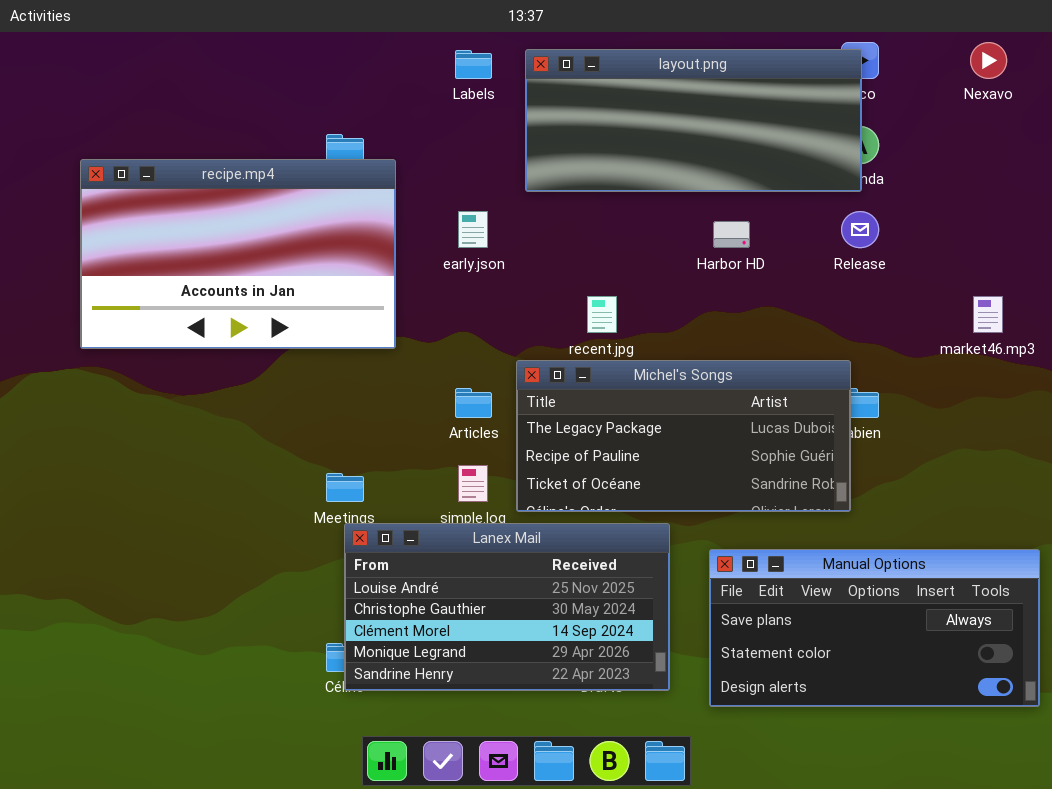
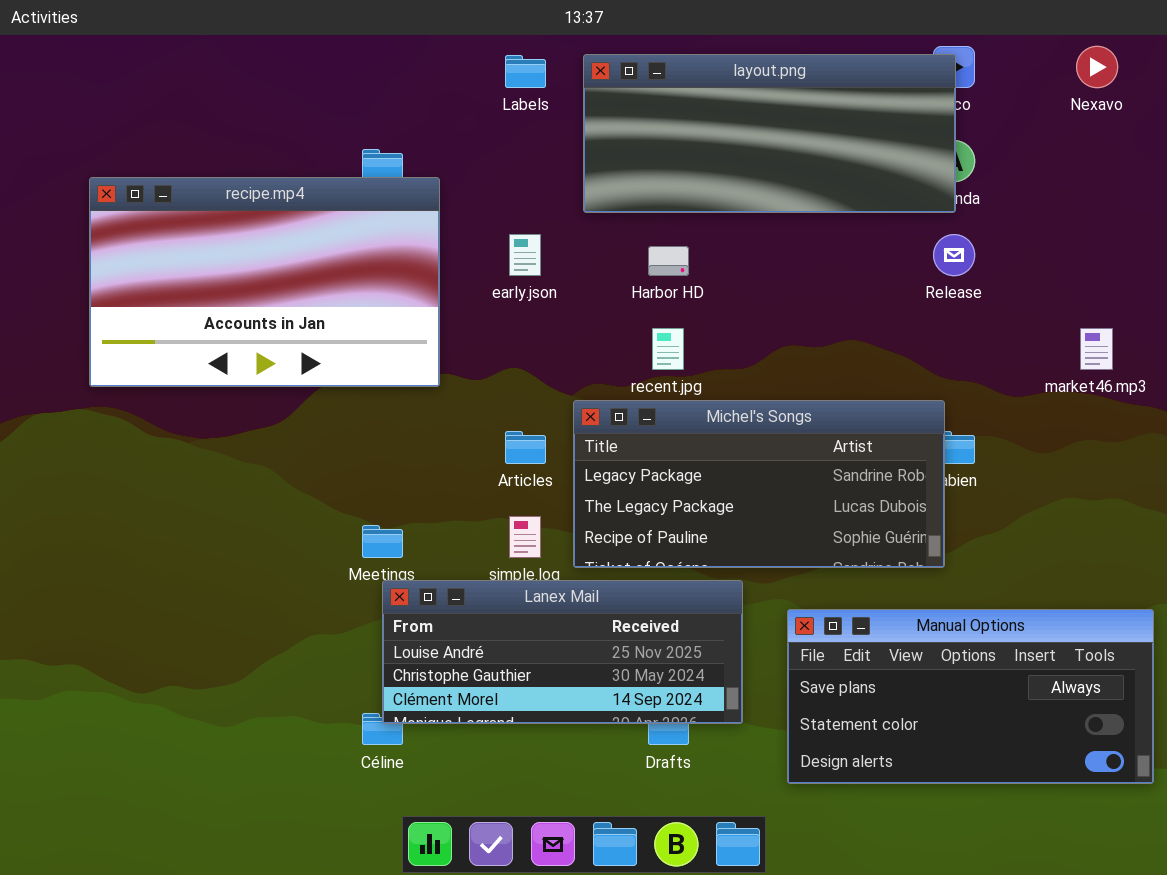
Harbor HD: [713,221,750,248] -> [648,246,689,276], moved
Michel's Songs: [516,360,851,512] -> [573,400,945,568], scrolled up 1 row
Lanex Mail: [344,523,670,691] -> [382,580,743,724], resized

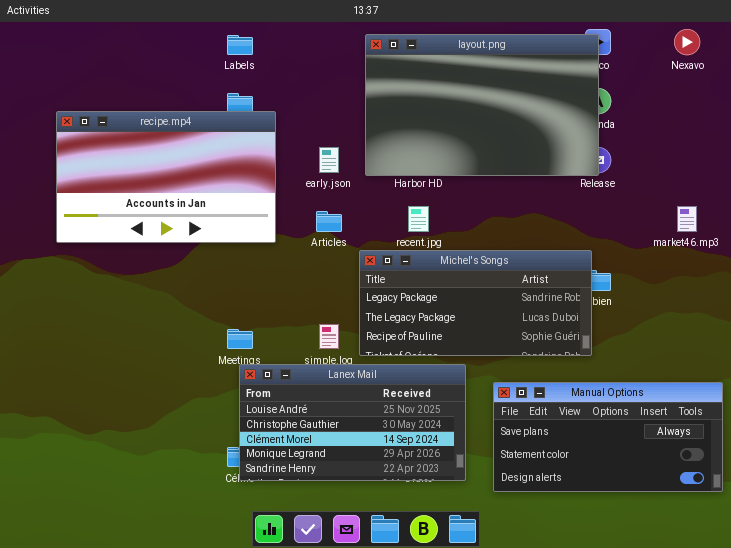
layout.png: [583,54,956,213] -> [365,34,599,176], resized
Labels: [505,55,546,88] -> [227,35,253,55], moved
Articles: [505,431,546,464] -> [316,211,342,232], moved
Lanex Mail: [382,580,743,724] -> [239,364,466,481], resized

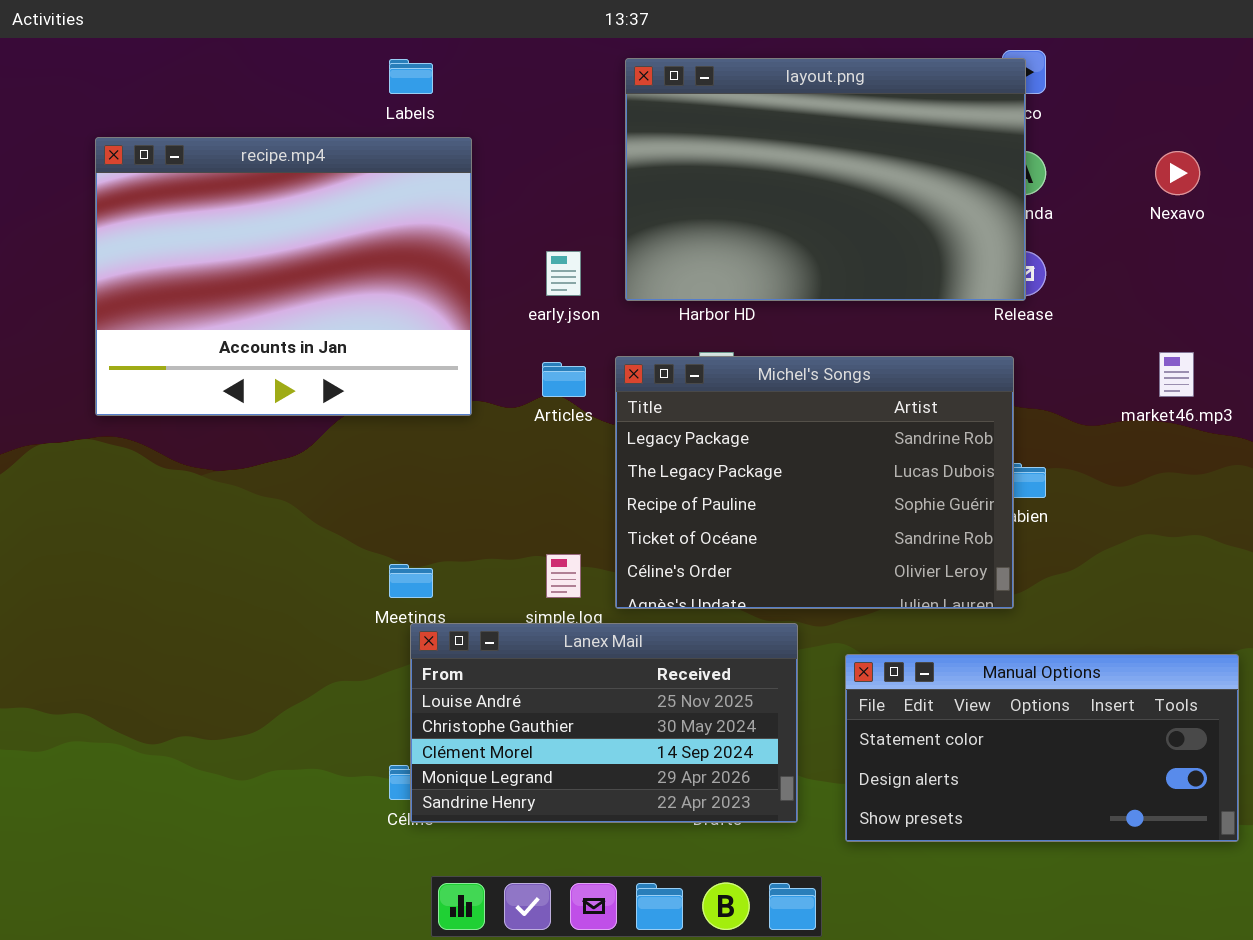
Nexavo: [674,29,700,55] -> [1155,151,1200,195], moved
recipe.mp4: [56,111,276,243] -> [95,137,472,416], resized
Michel's Songs: [359,250,592,356] -> [615,356,1014,609], resized
Manual Options: [493,382,723,492] -> [845,654,1239,842], scrolled down 1 row

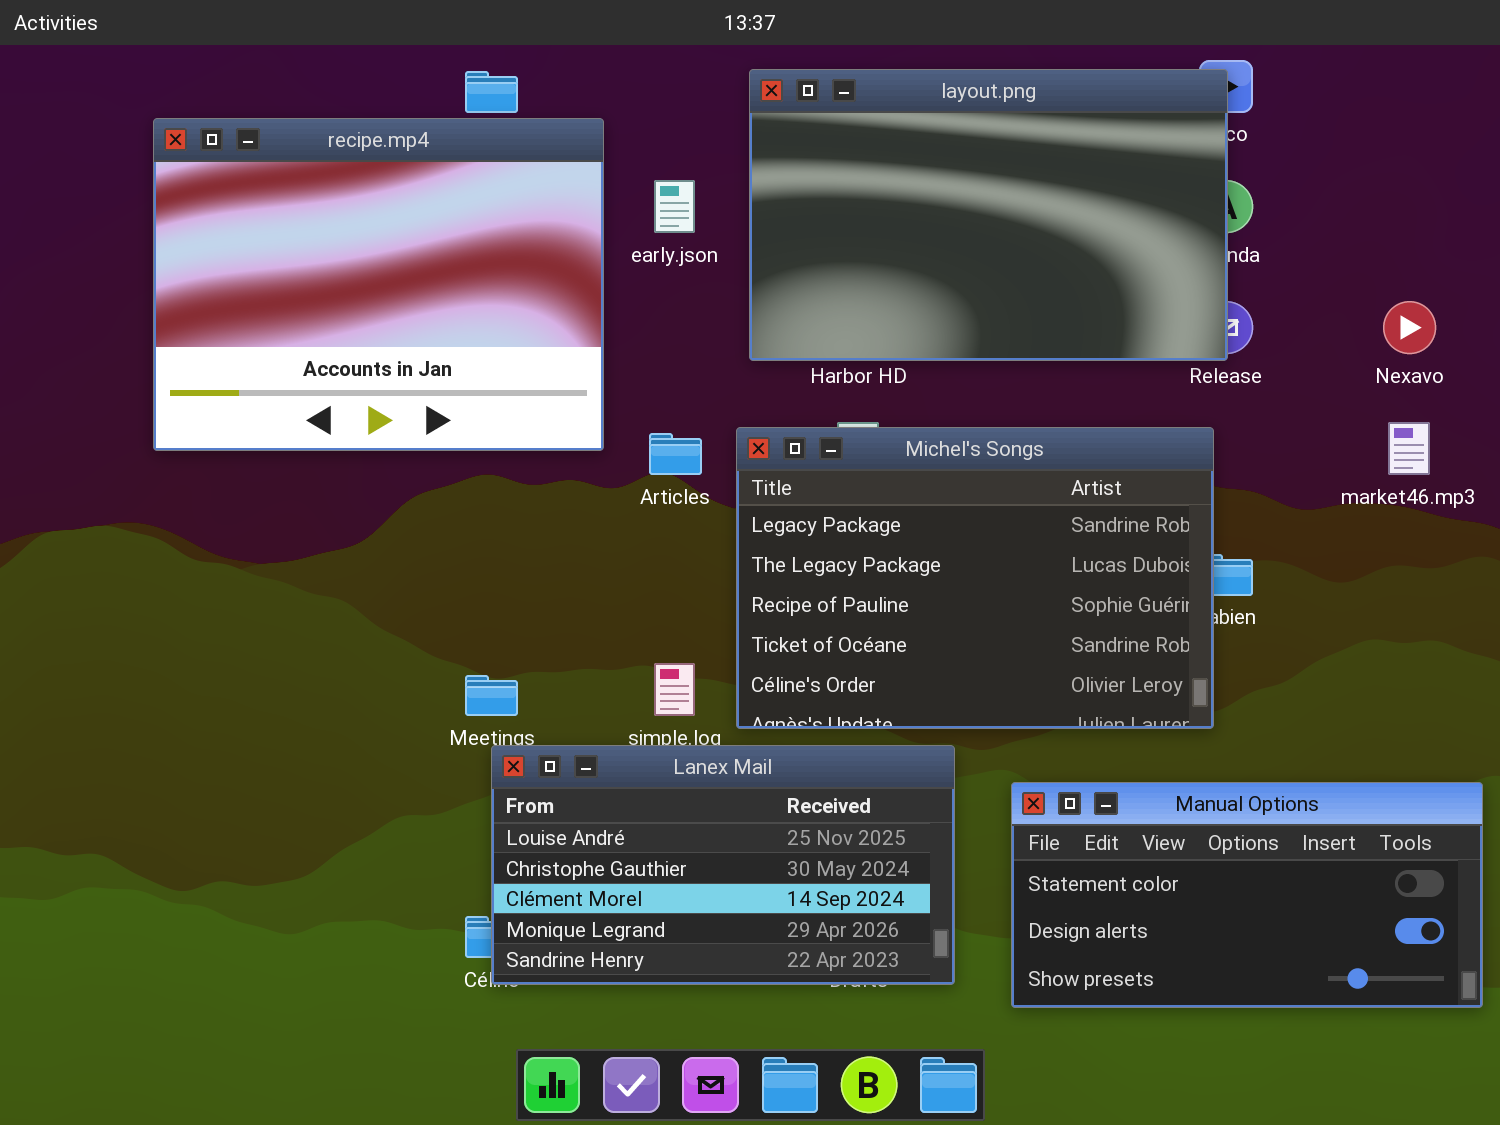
recipe.mp4: [95,137,472,416] -> [153,118,604,451], moved
Nexavo: [1155,151,1200,195] -> [1383,301,1436,354], moved
early.json: [546,251,581,296] -> [654,180,695,233], moved

